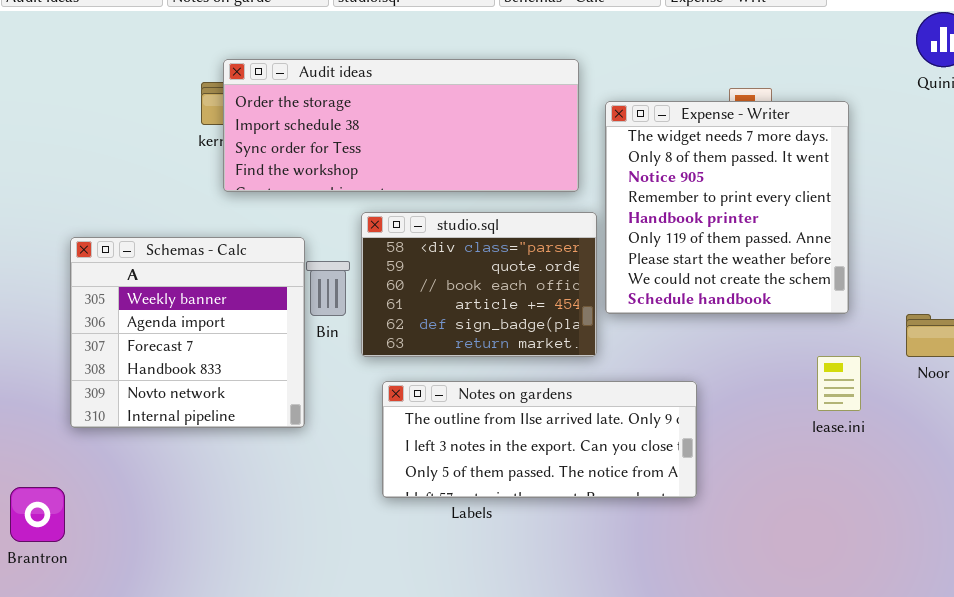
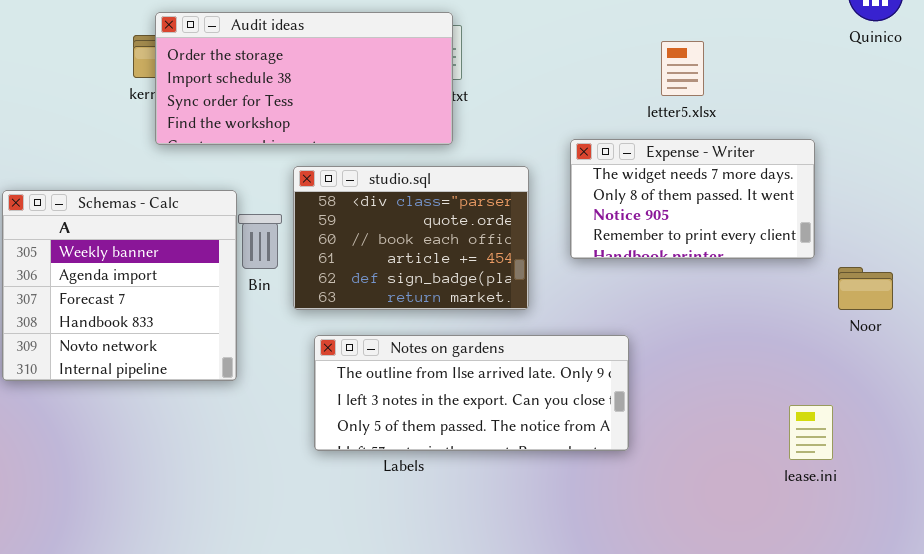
Audit ideas: [223,59,579,192] -> [155,12,453,145], resized
Expense - Writer: [605,101,849,314] -> [570,139,815,259], moved, resized
lease.ini: [817,356,861,411] -> [789,405,833,460], moved

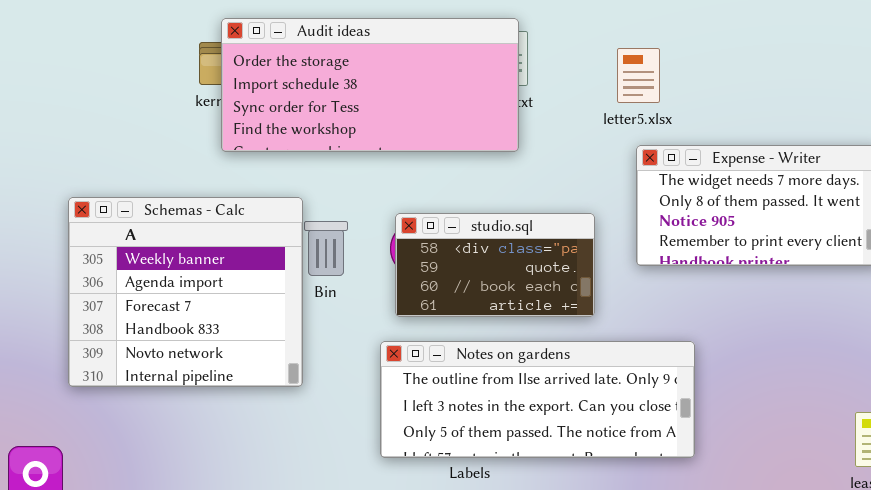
letter5.xlsx: [661,41,704,96] -> [617,48,660,103], moved
studio.sql: [293,166,529,310] -> [395,213,595,317], resized

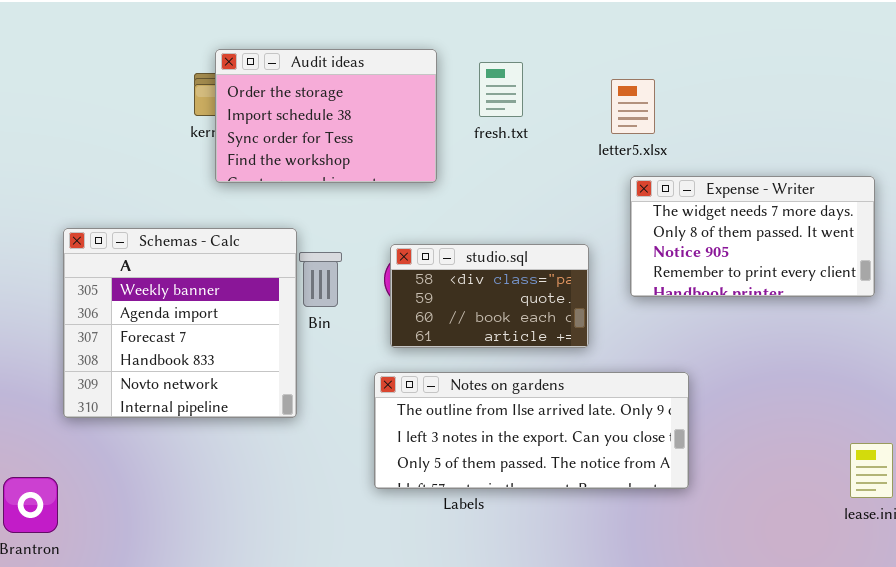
Audit ideas: [221,18,519,152] -> [215,49,437,183], resized

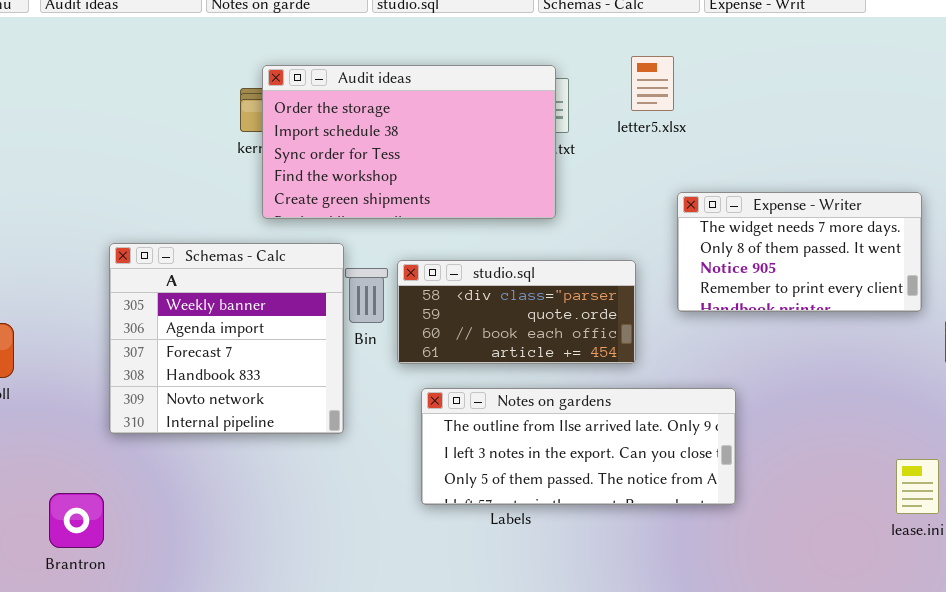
Audit ideas: [215,49,437,183] -> [262,65,556,219], resized
letter5.xlsx: [611,79,655,134] -> [631,56,674,111], moved
studio.sql: [390,244,589,348] -> [397,260,636,364], resized

